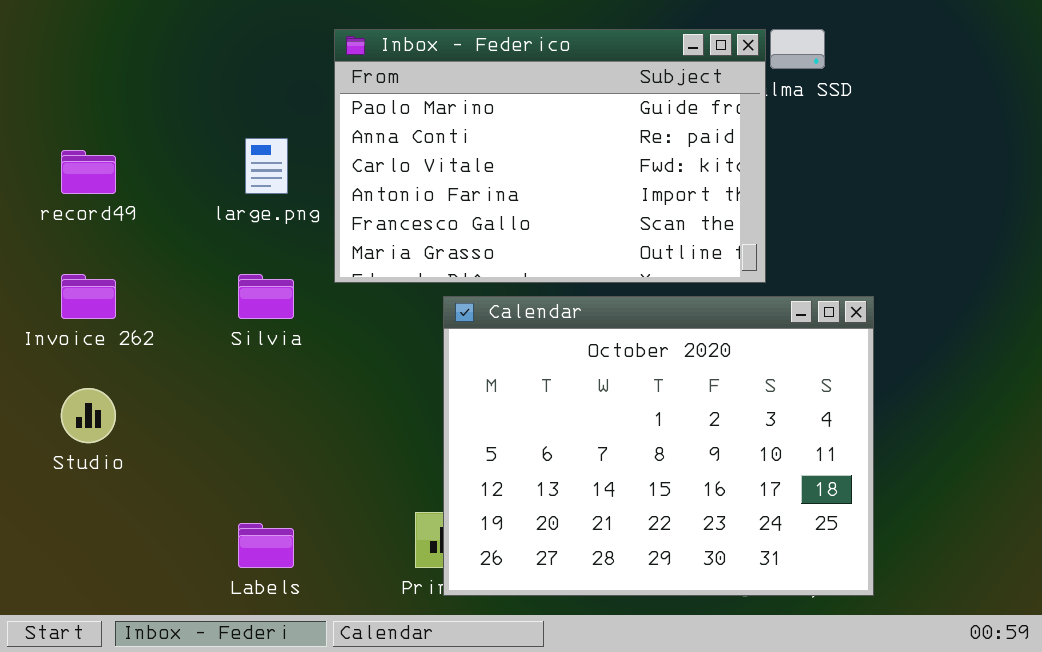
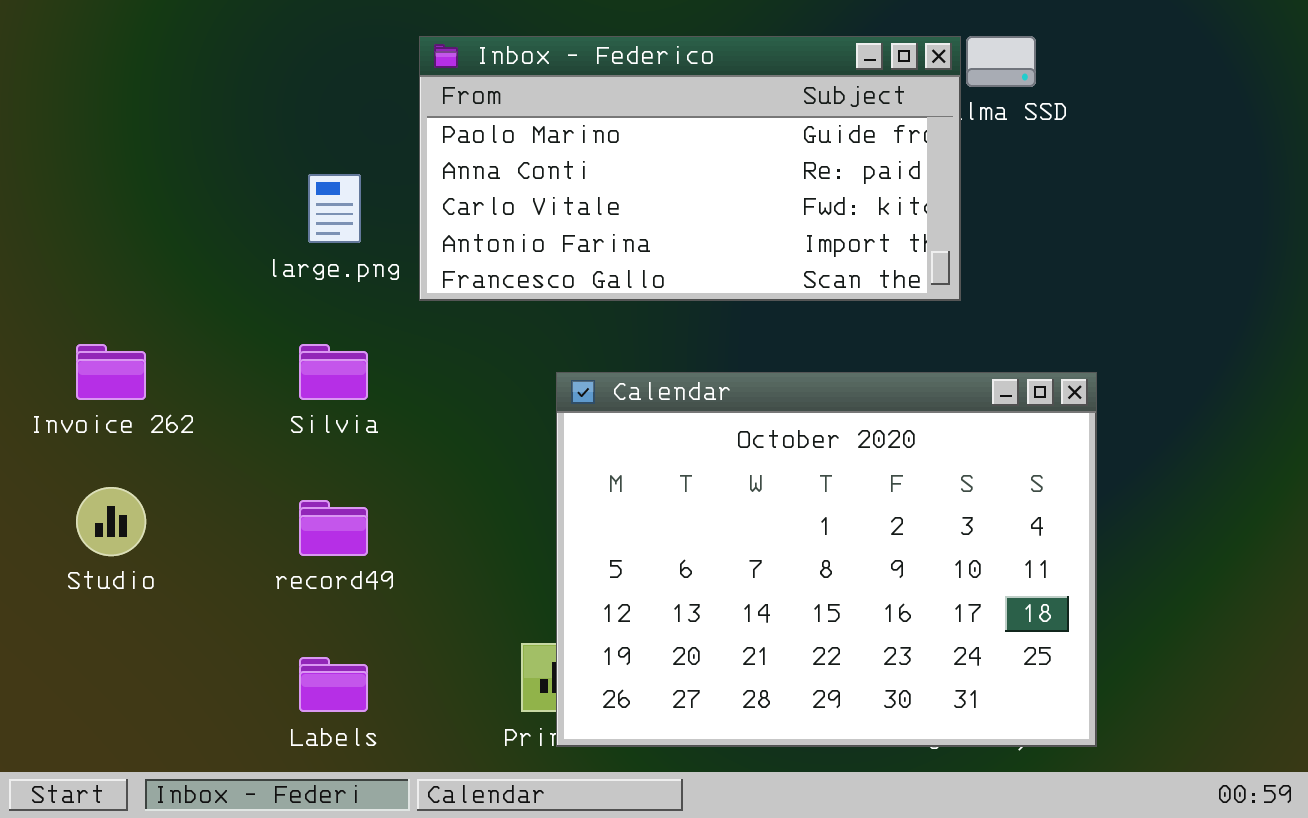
Inbox - Federico: [334,29,766,283] -> [419,36,961,301], resized
record49: [61,150,116,194] -> [299,500,368,556], moved

